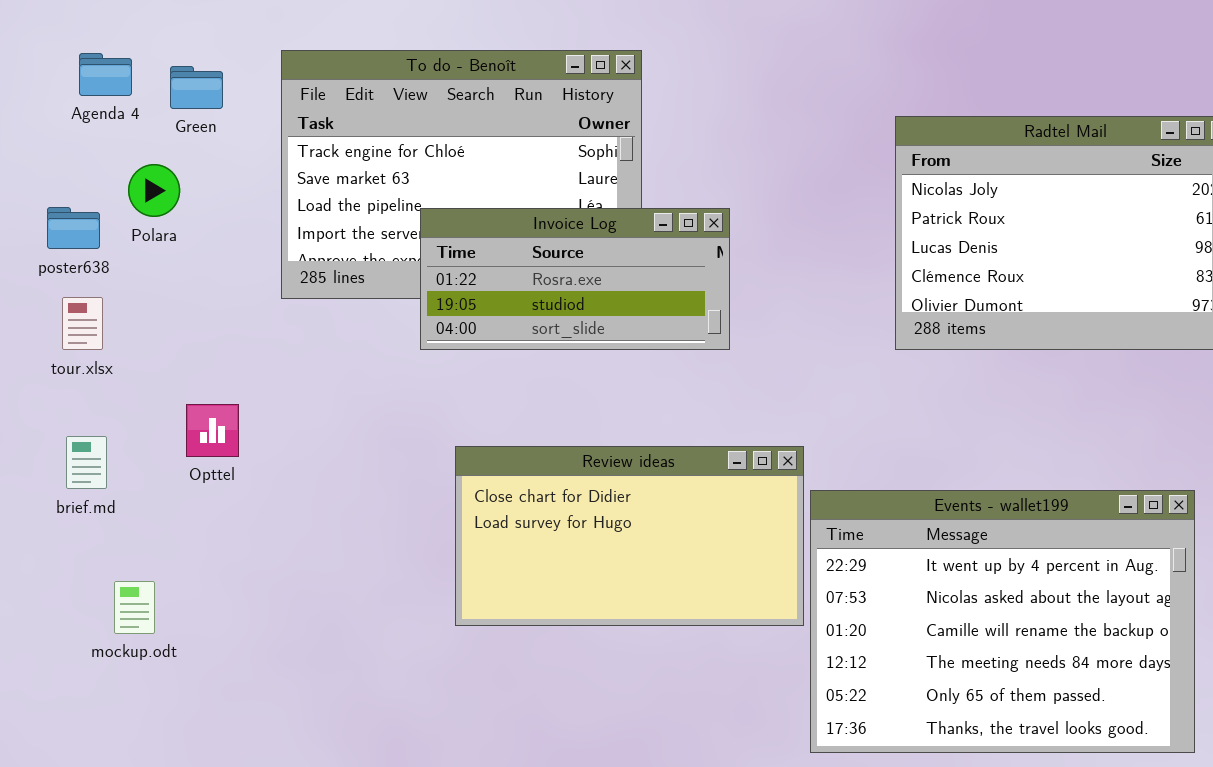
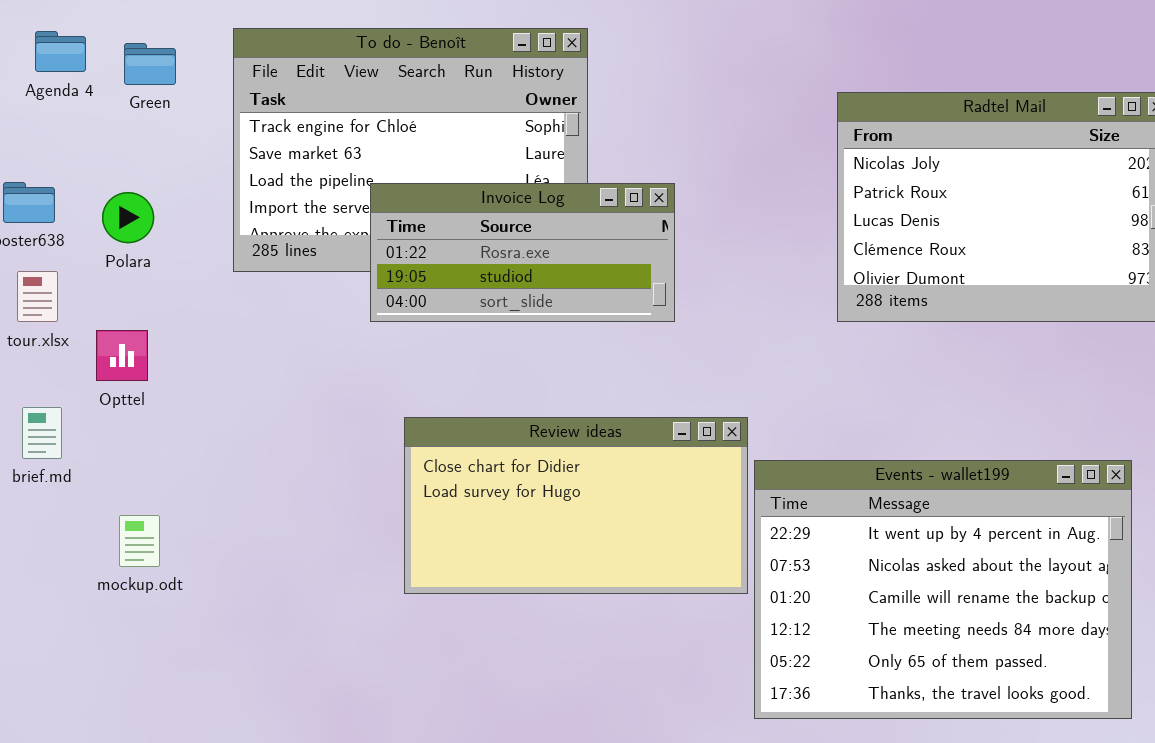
Polara: [128,164,180,217] -> [102,192,154,243], moved
Opttel: [186,404,239,457] -> [96,330,148,381], moved
mockup.odt: [114,581,155,634] -> [119,515,160,567], moved

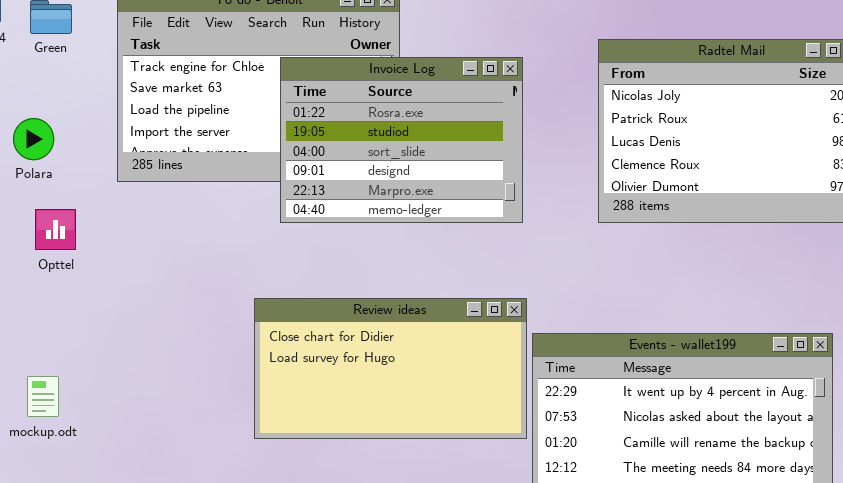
Invoice Log: [370,183,675,322] -> [280,57,523,223], moved, resized
Opttel: [96,330,148,381] -> [35,209,76,250], moved

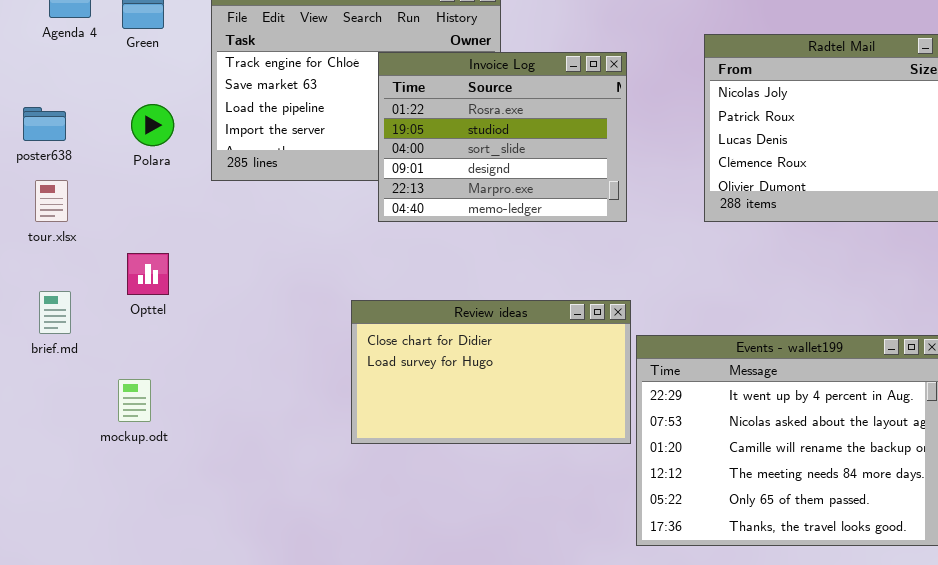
Polara: [13,118,54,160] -> [131,104,174,146], moved
Opttel: [35,209,76,250] -> [127,253,169,295], moved

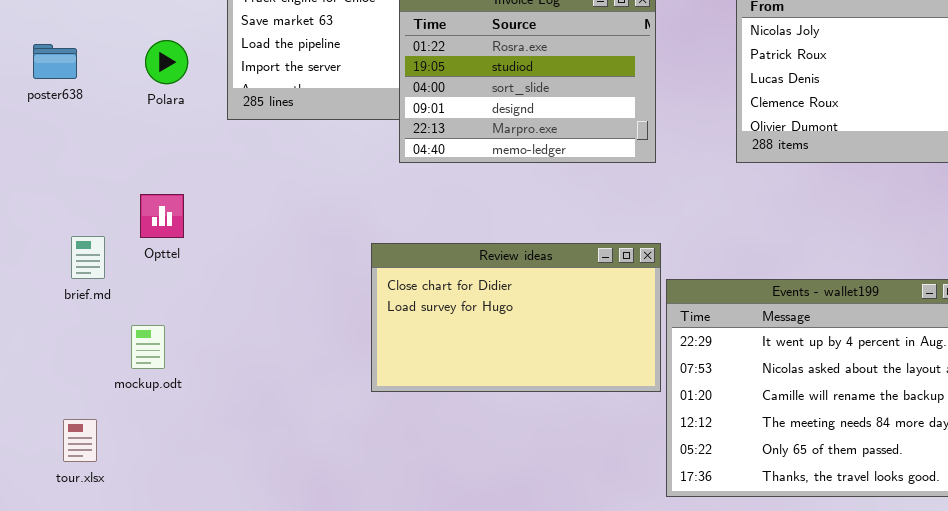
tour.xlsx: [35,180,68,222] -> [63,419,97,462], moved
brief.md: [39,291,71,334] -> [71,236,105,279], moved

